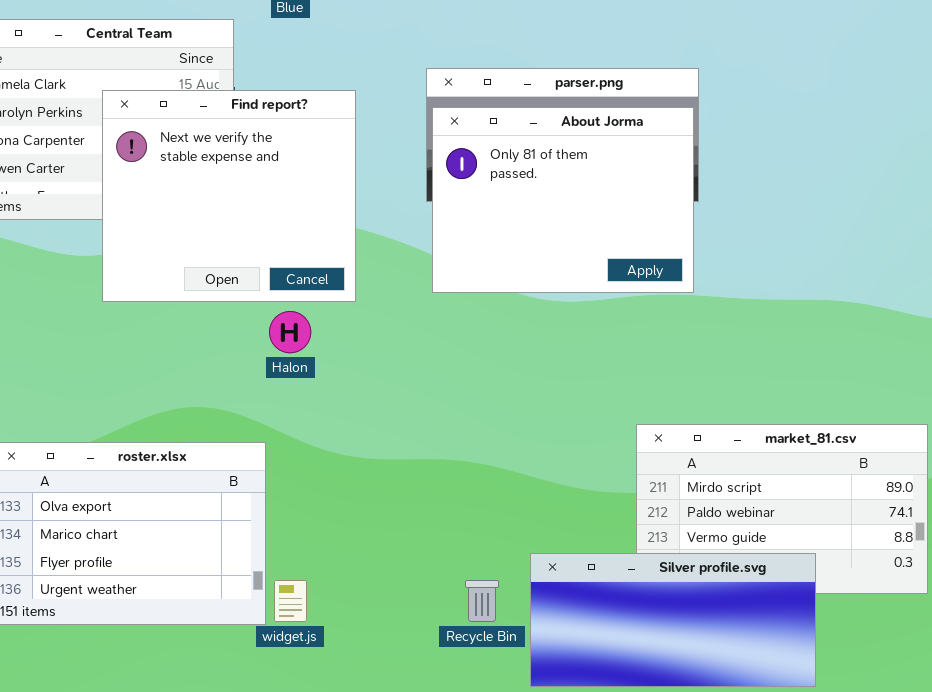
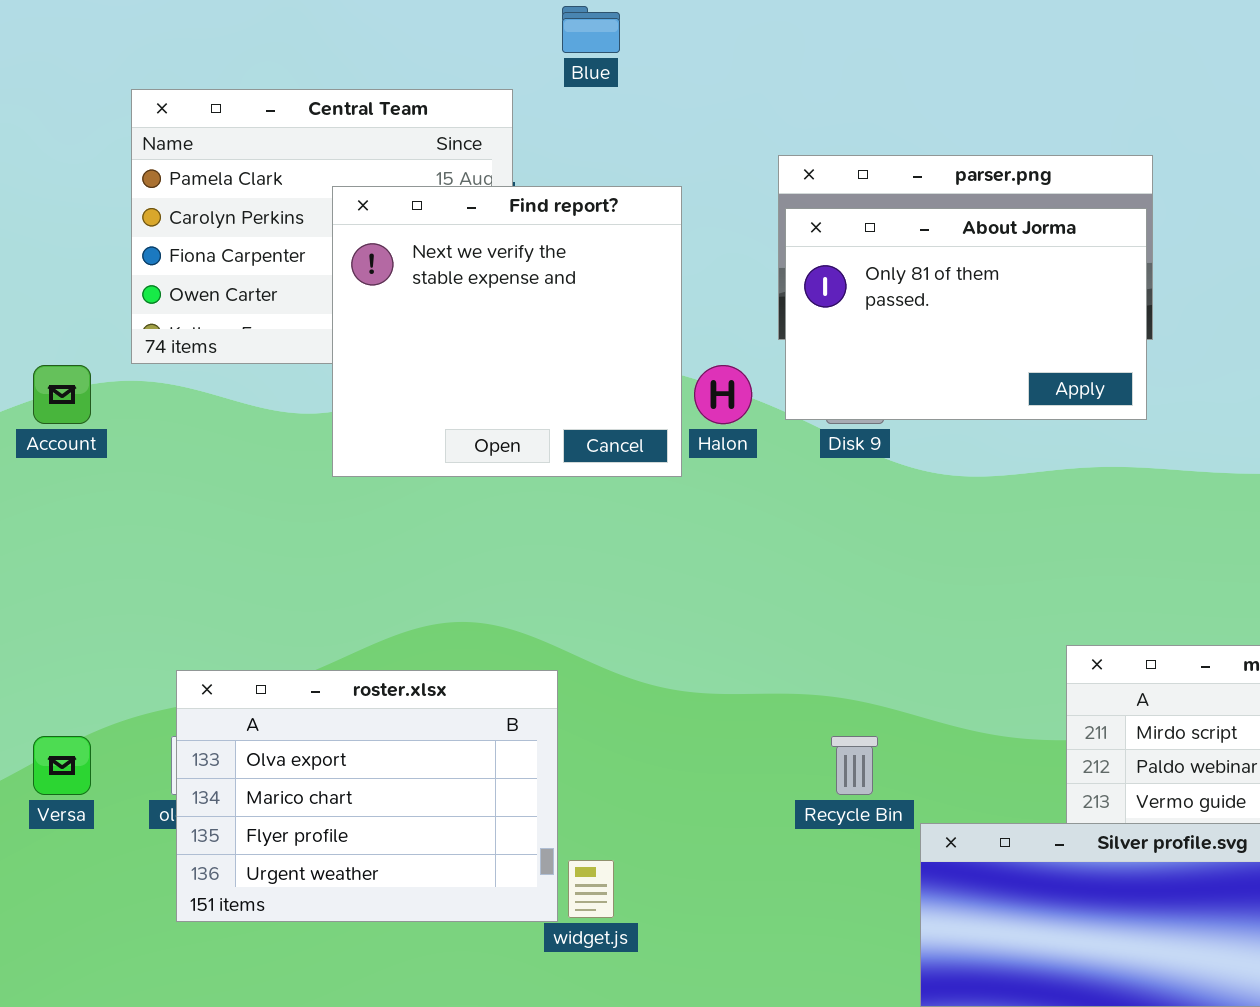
About Jorma: [432,107,694,293] -> [785,208,1147,420], resized
Halon: [269,311,311,353] -> [694,365,752,424], moved
Recycle Bin: [465,580,499,622] -> [831,736,878,795], moved

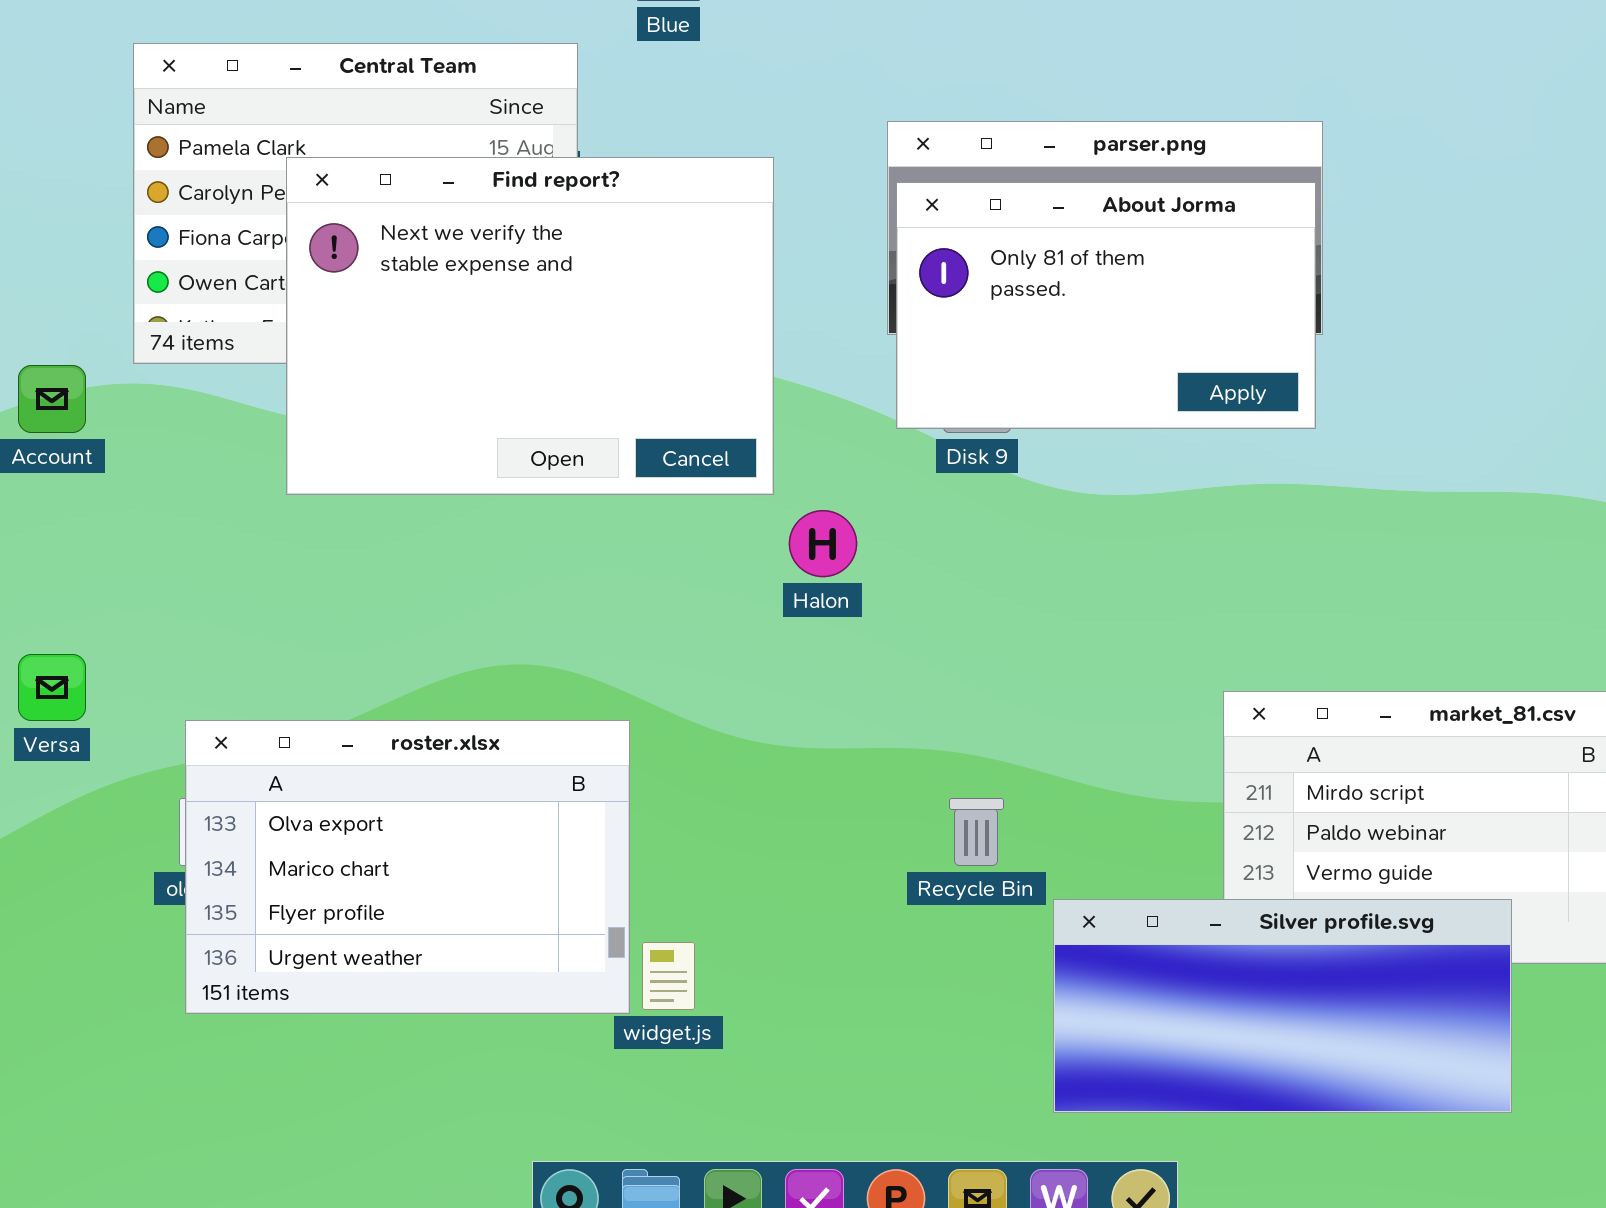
Find report?: [332,186,682,477] -> [286,157,774,495], resized
Halon: [694,365,752,424] -> [789,510,857,577], moved
Versa: [33,736,91,795] -> [18,654,86,721], moved

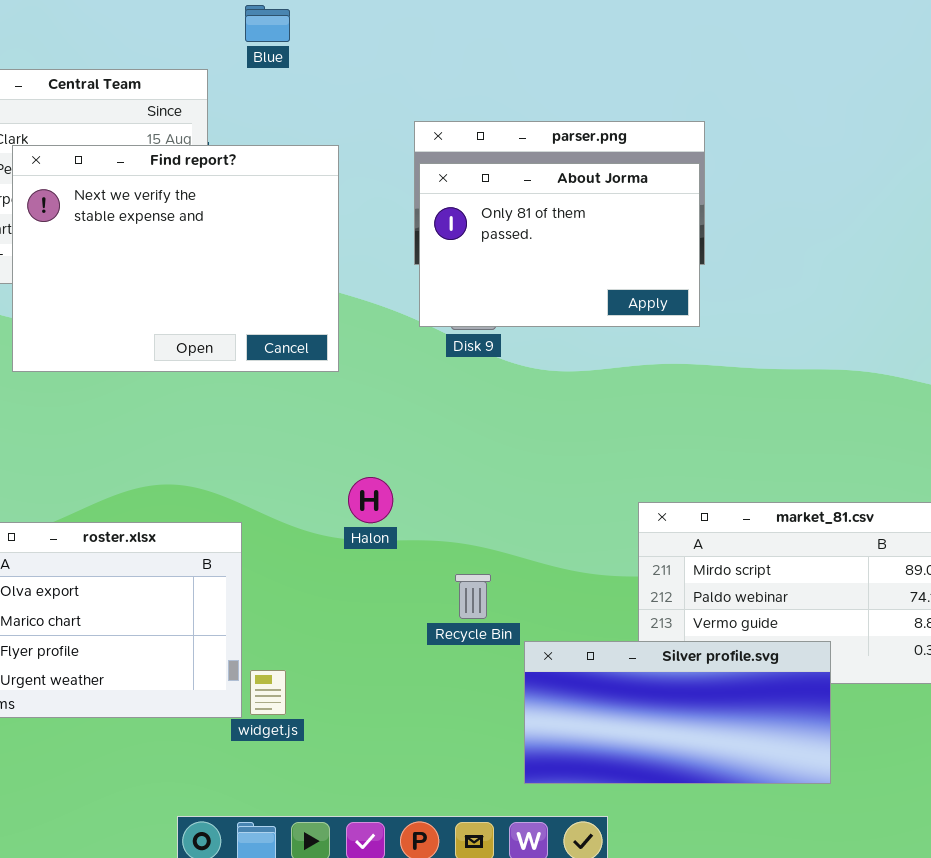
Halon: [789,510,857,577] -> [348,477,393,523], moved

